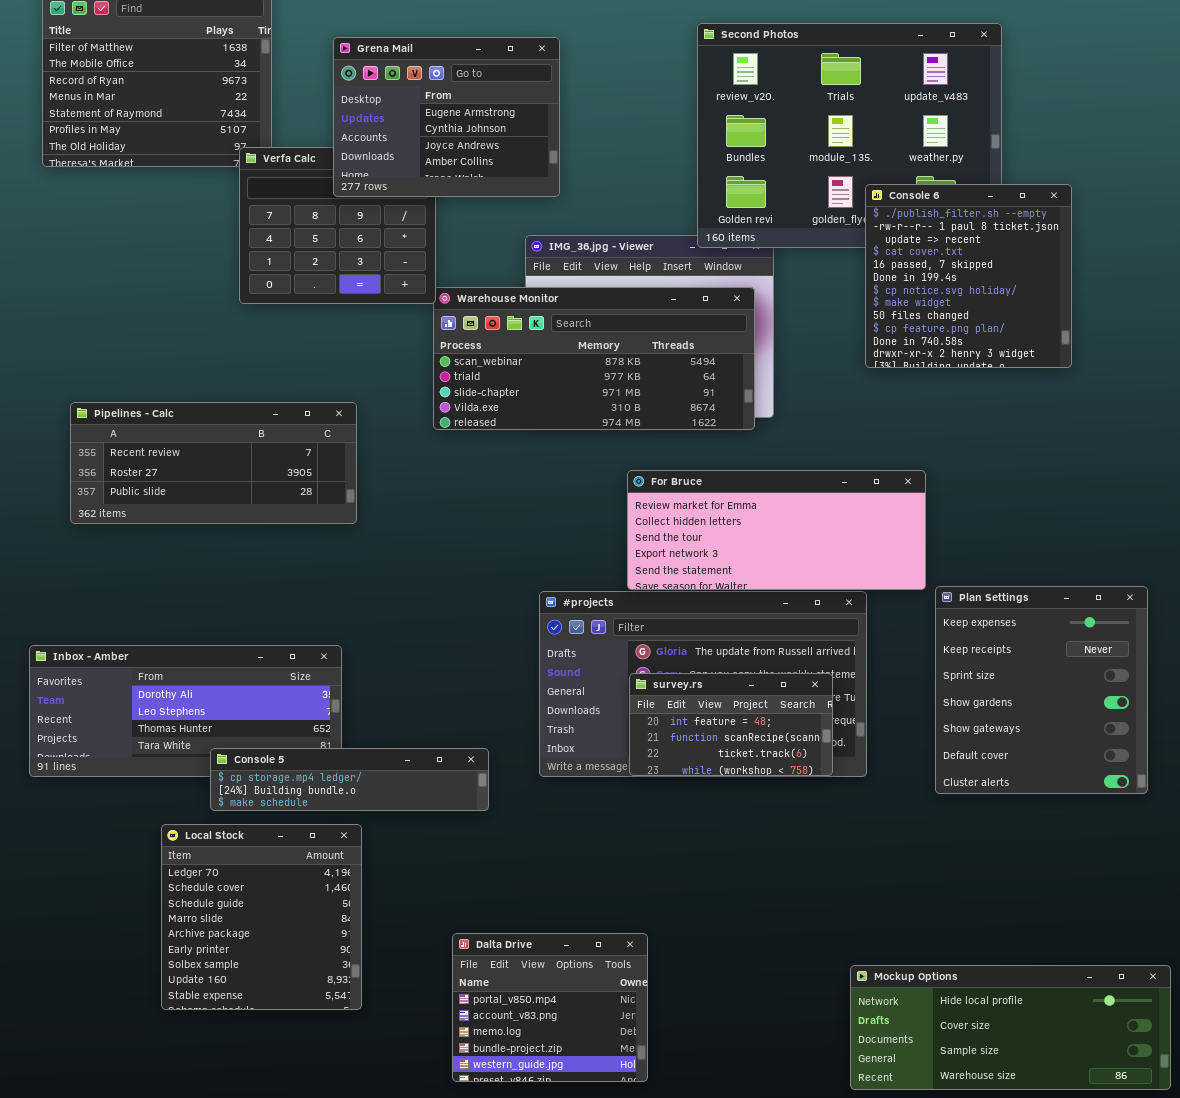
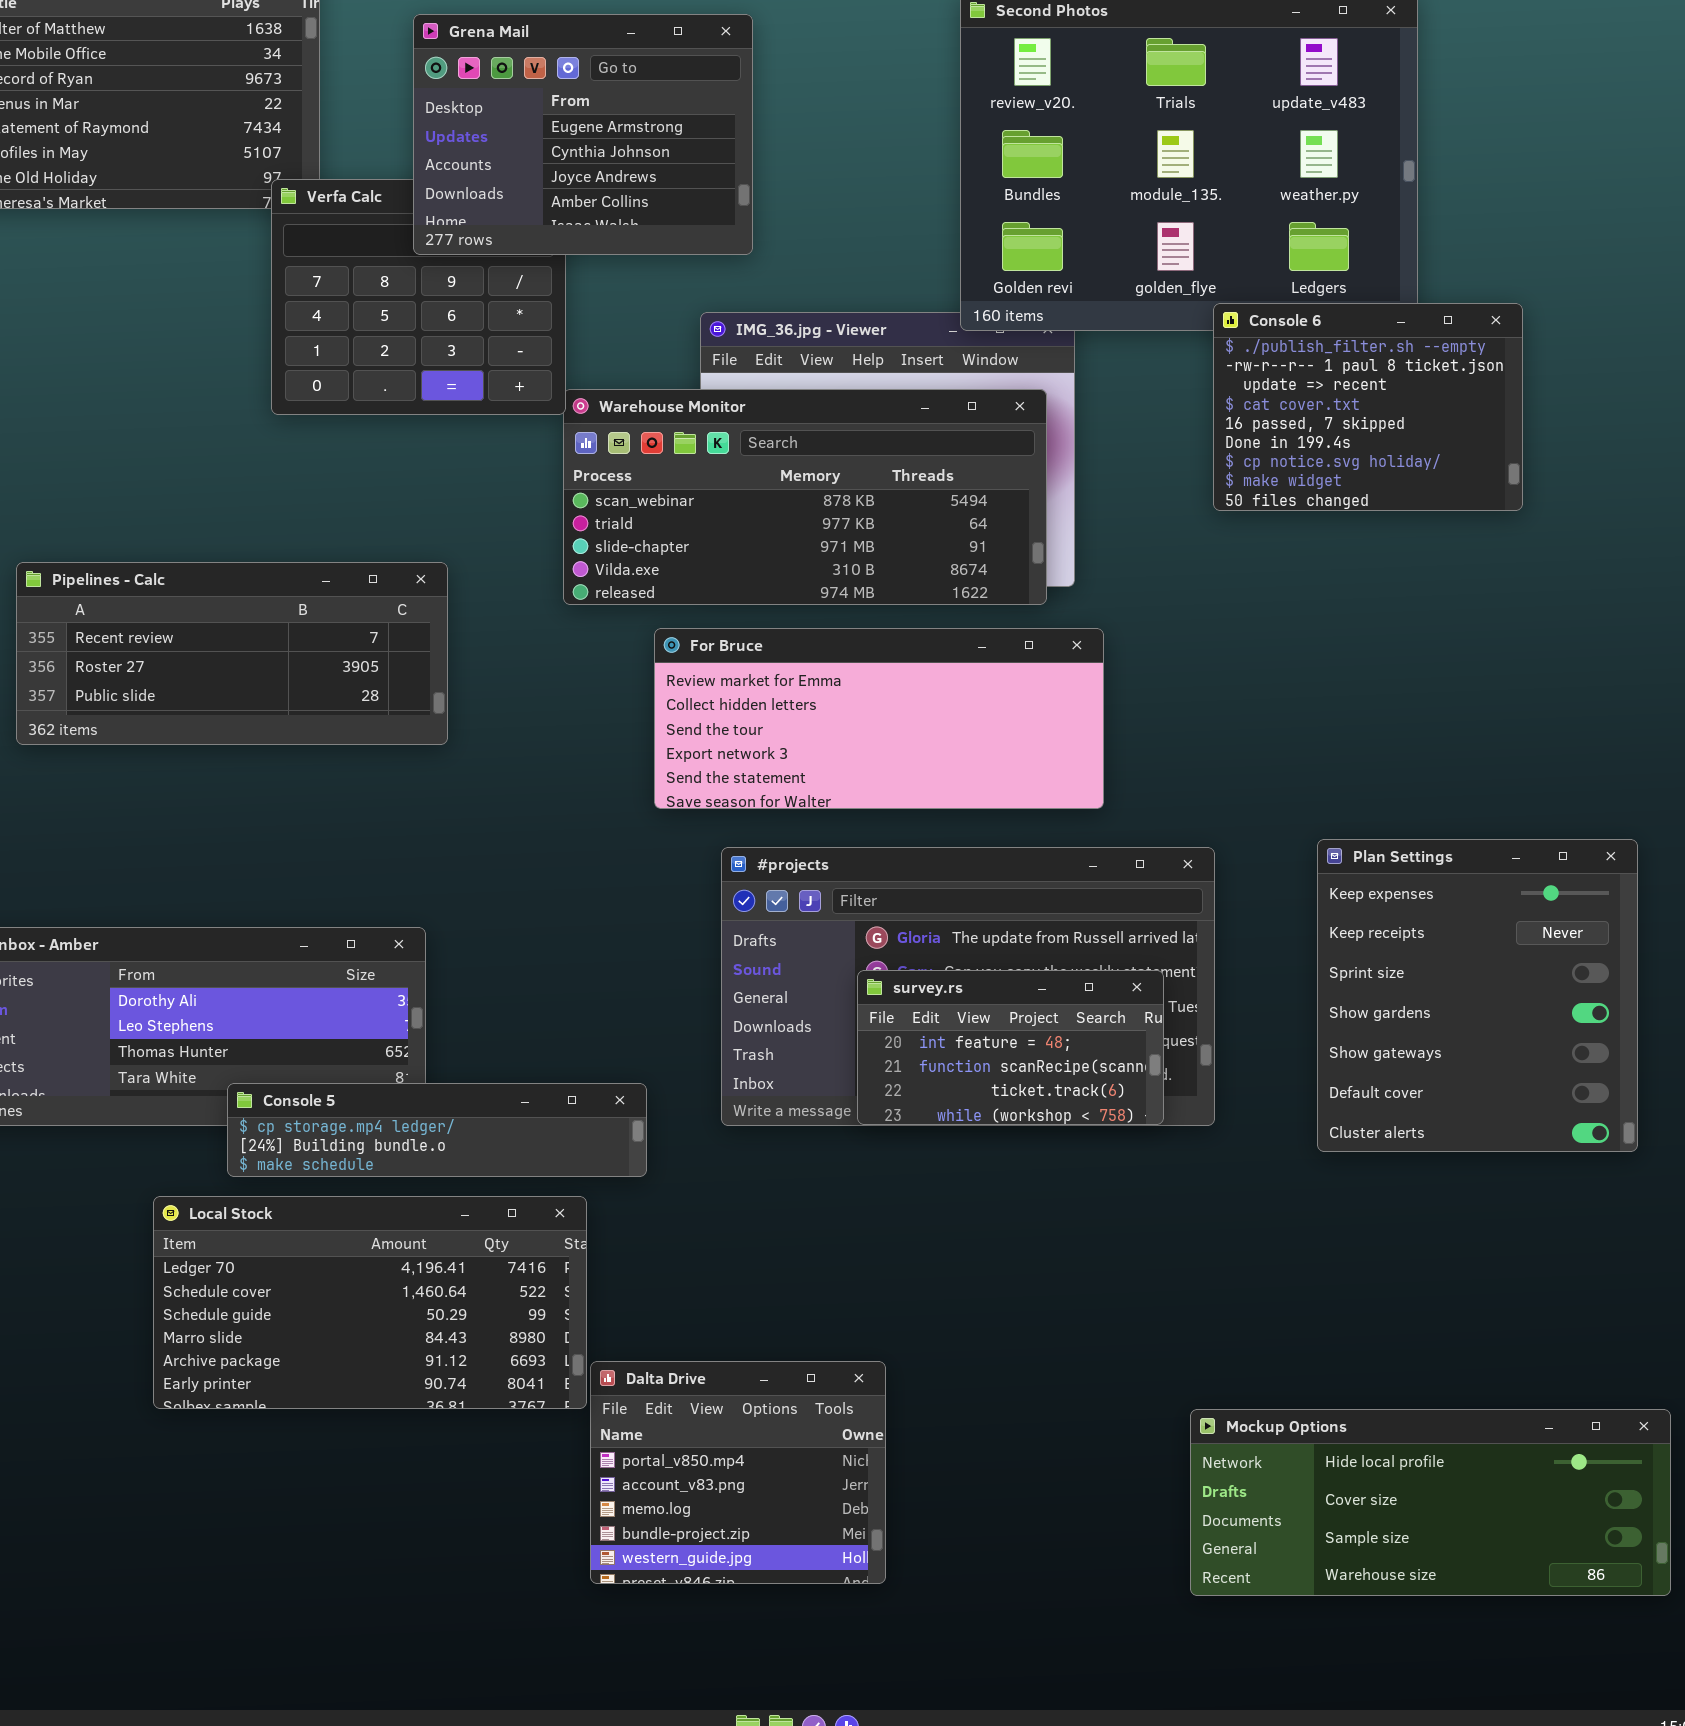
Console 6: [865,184,1072,368] -> [1213,303,1523,511], resized
For Bruce: [627,470,926,590] -> [654,628,1104,809], moved
Local Stock: [161,824,362,1010] -> [153,1196,587,1409], resized

